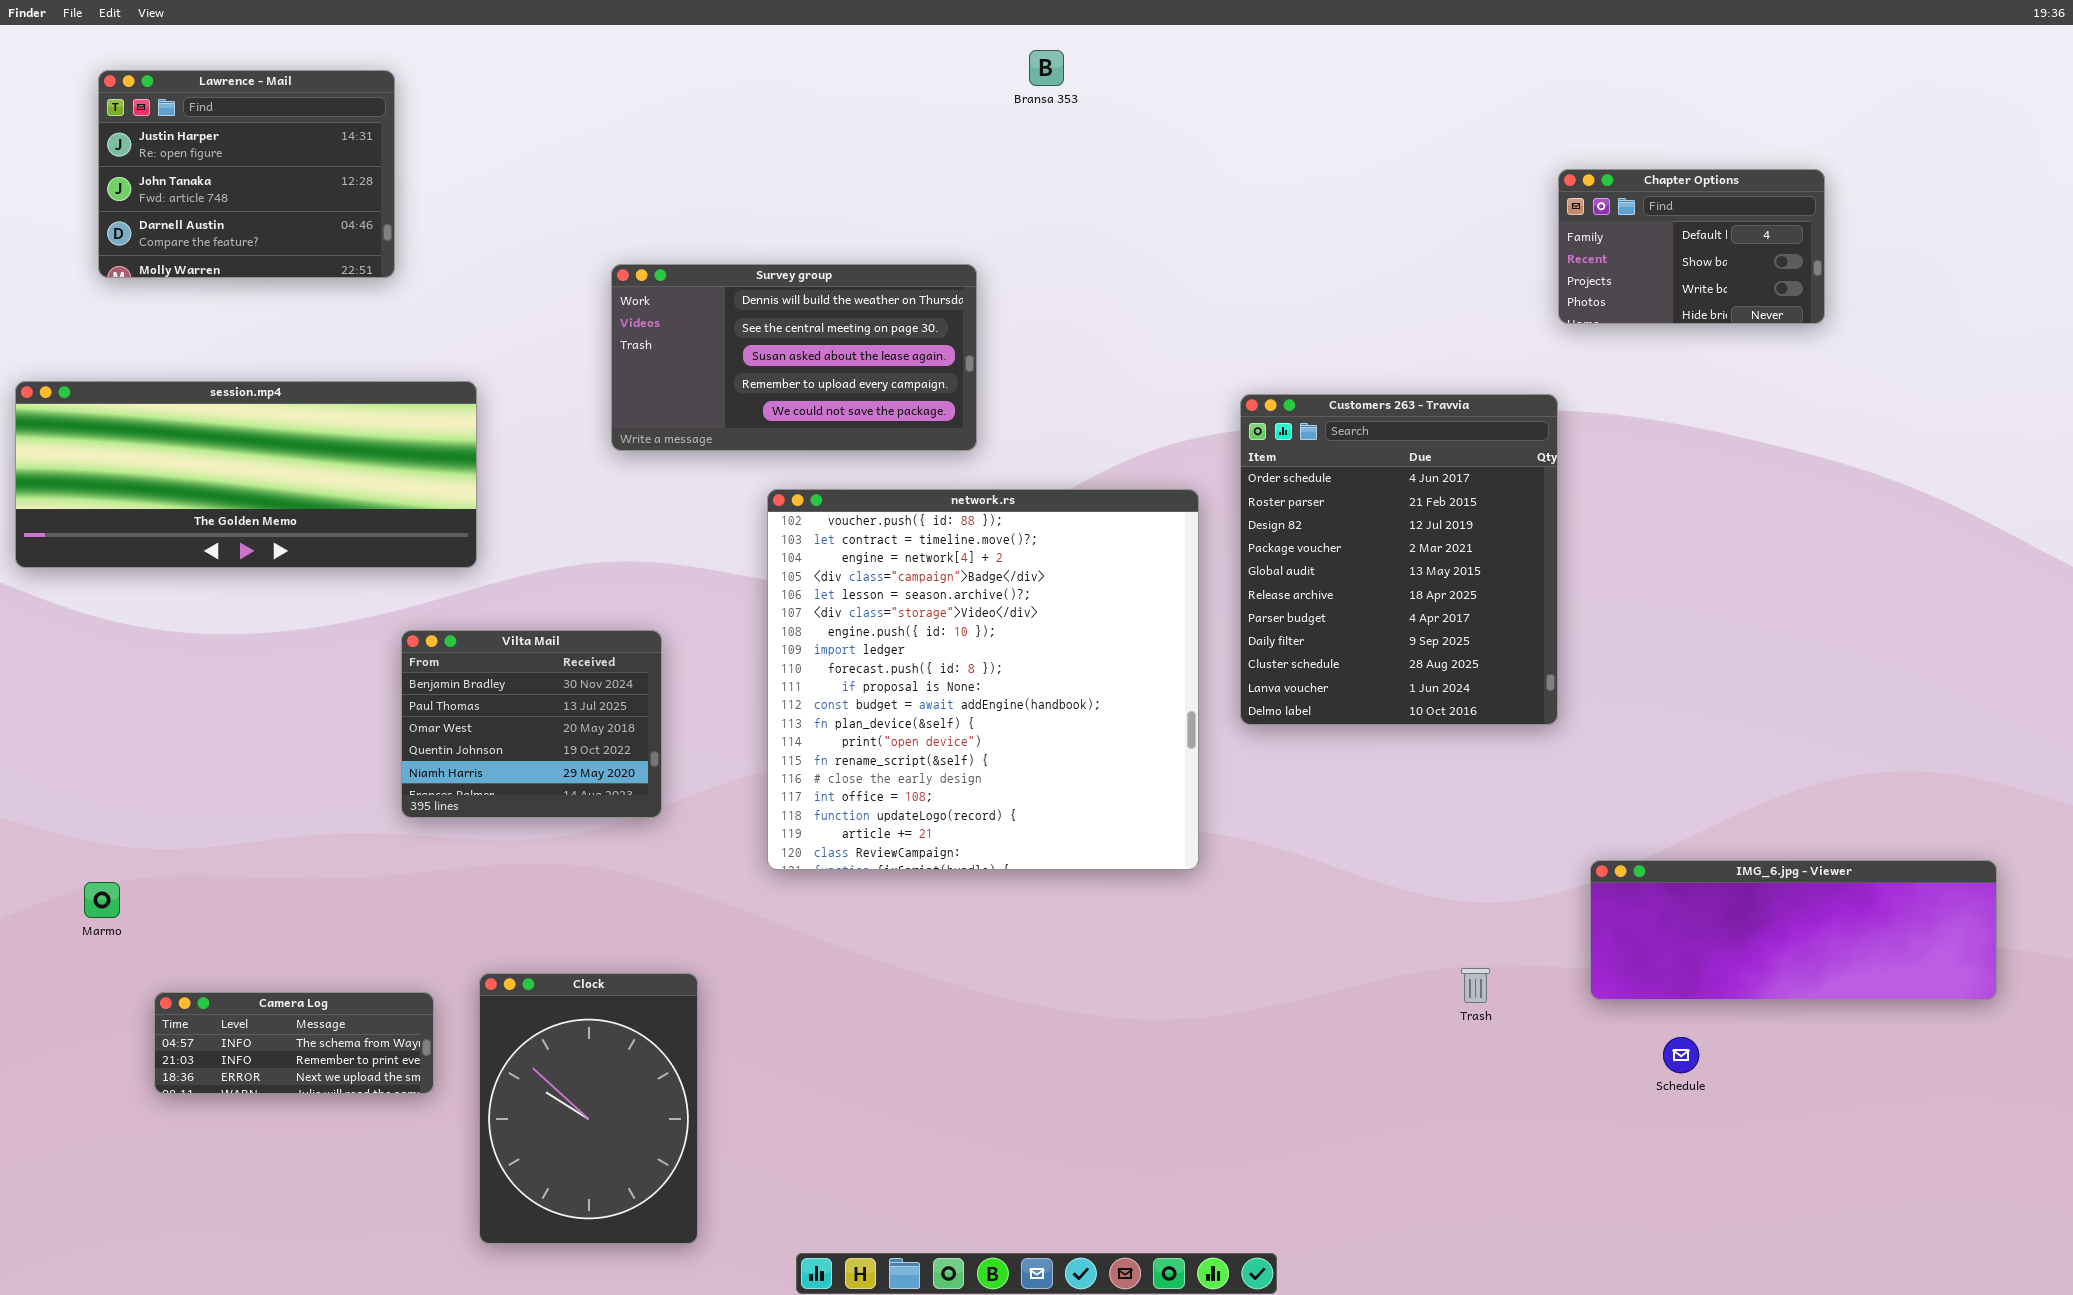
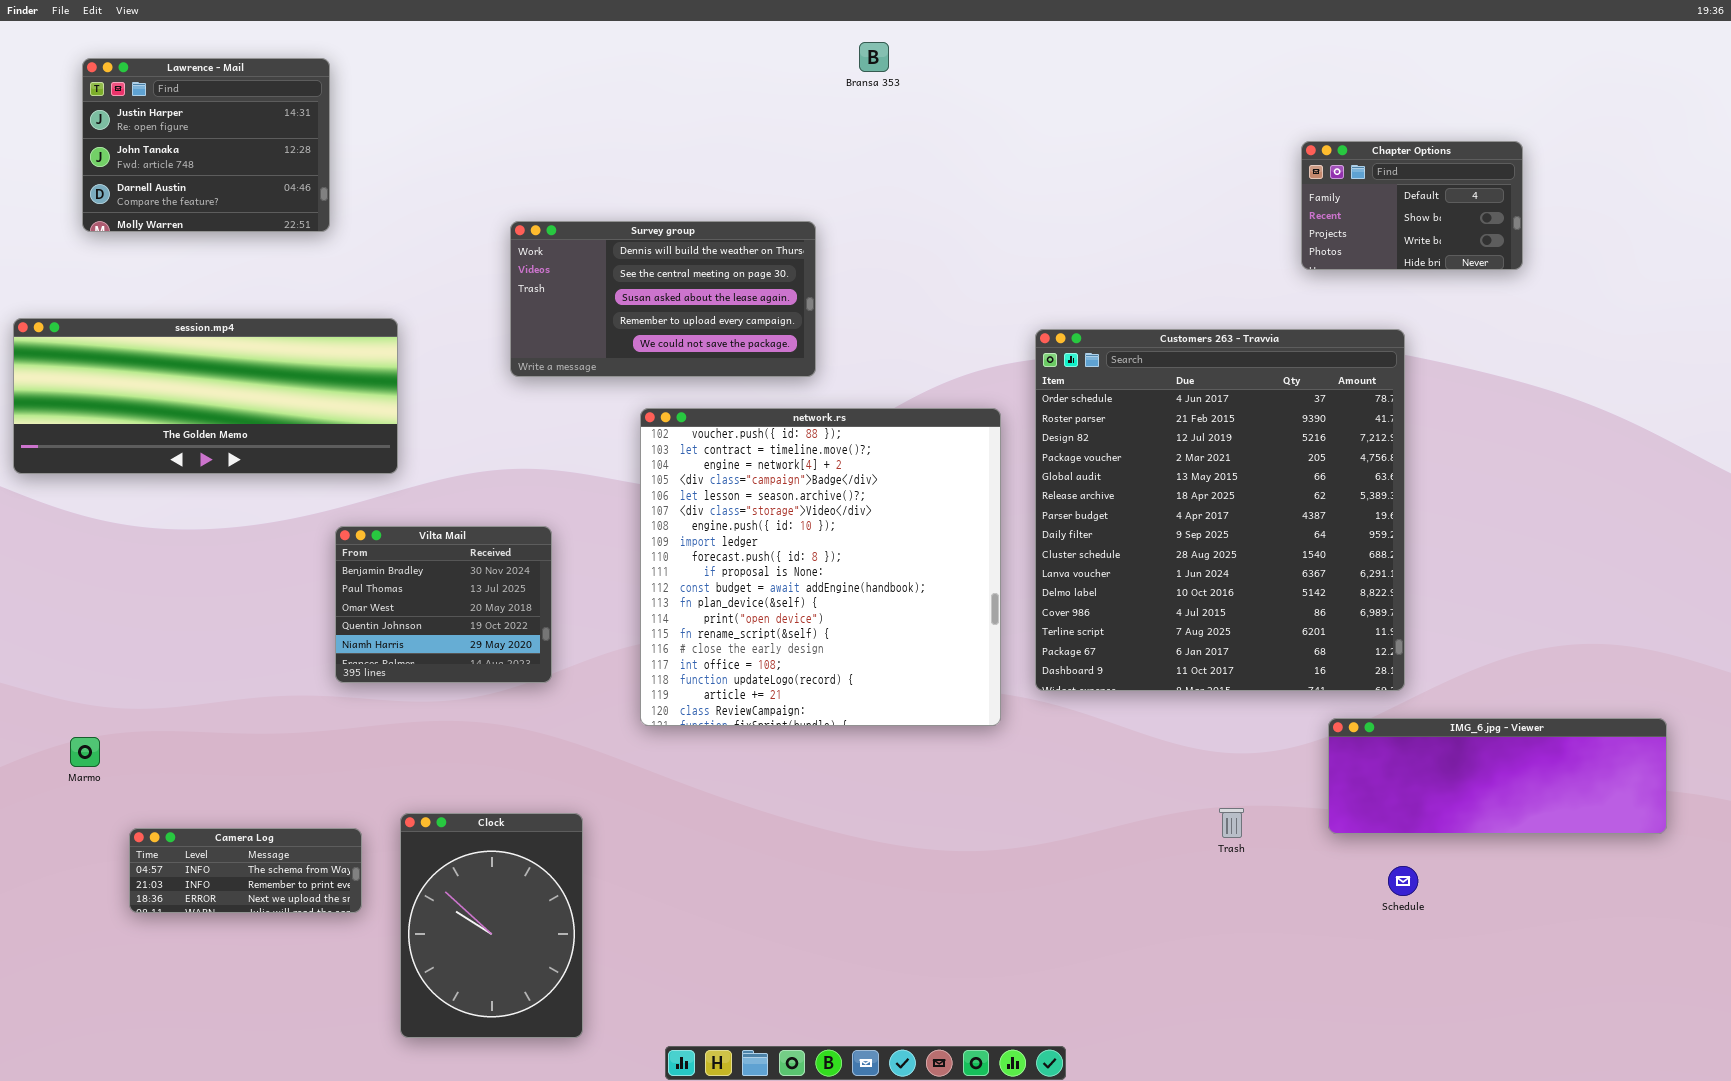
Customers 263 - Travvia: [1240,394,1558,725] -> [1035,329,1405,691], resized

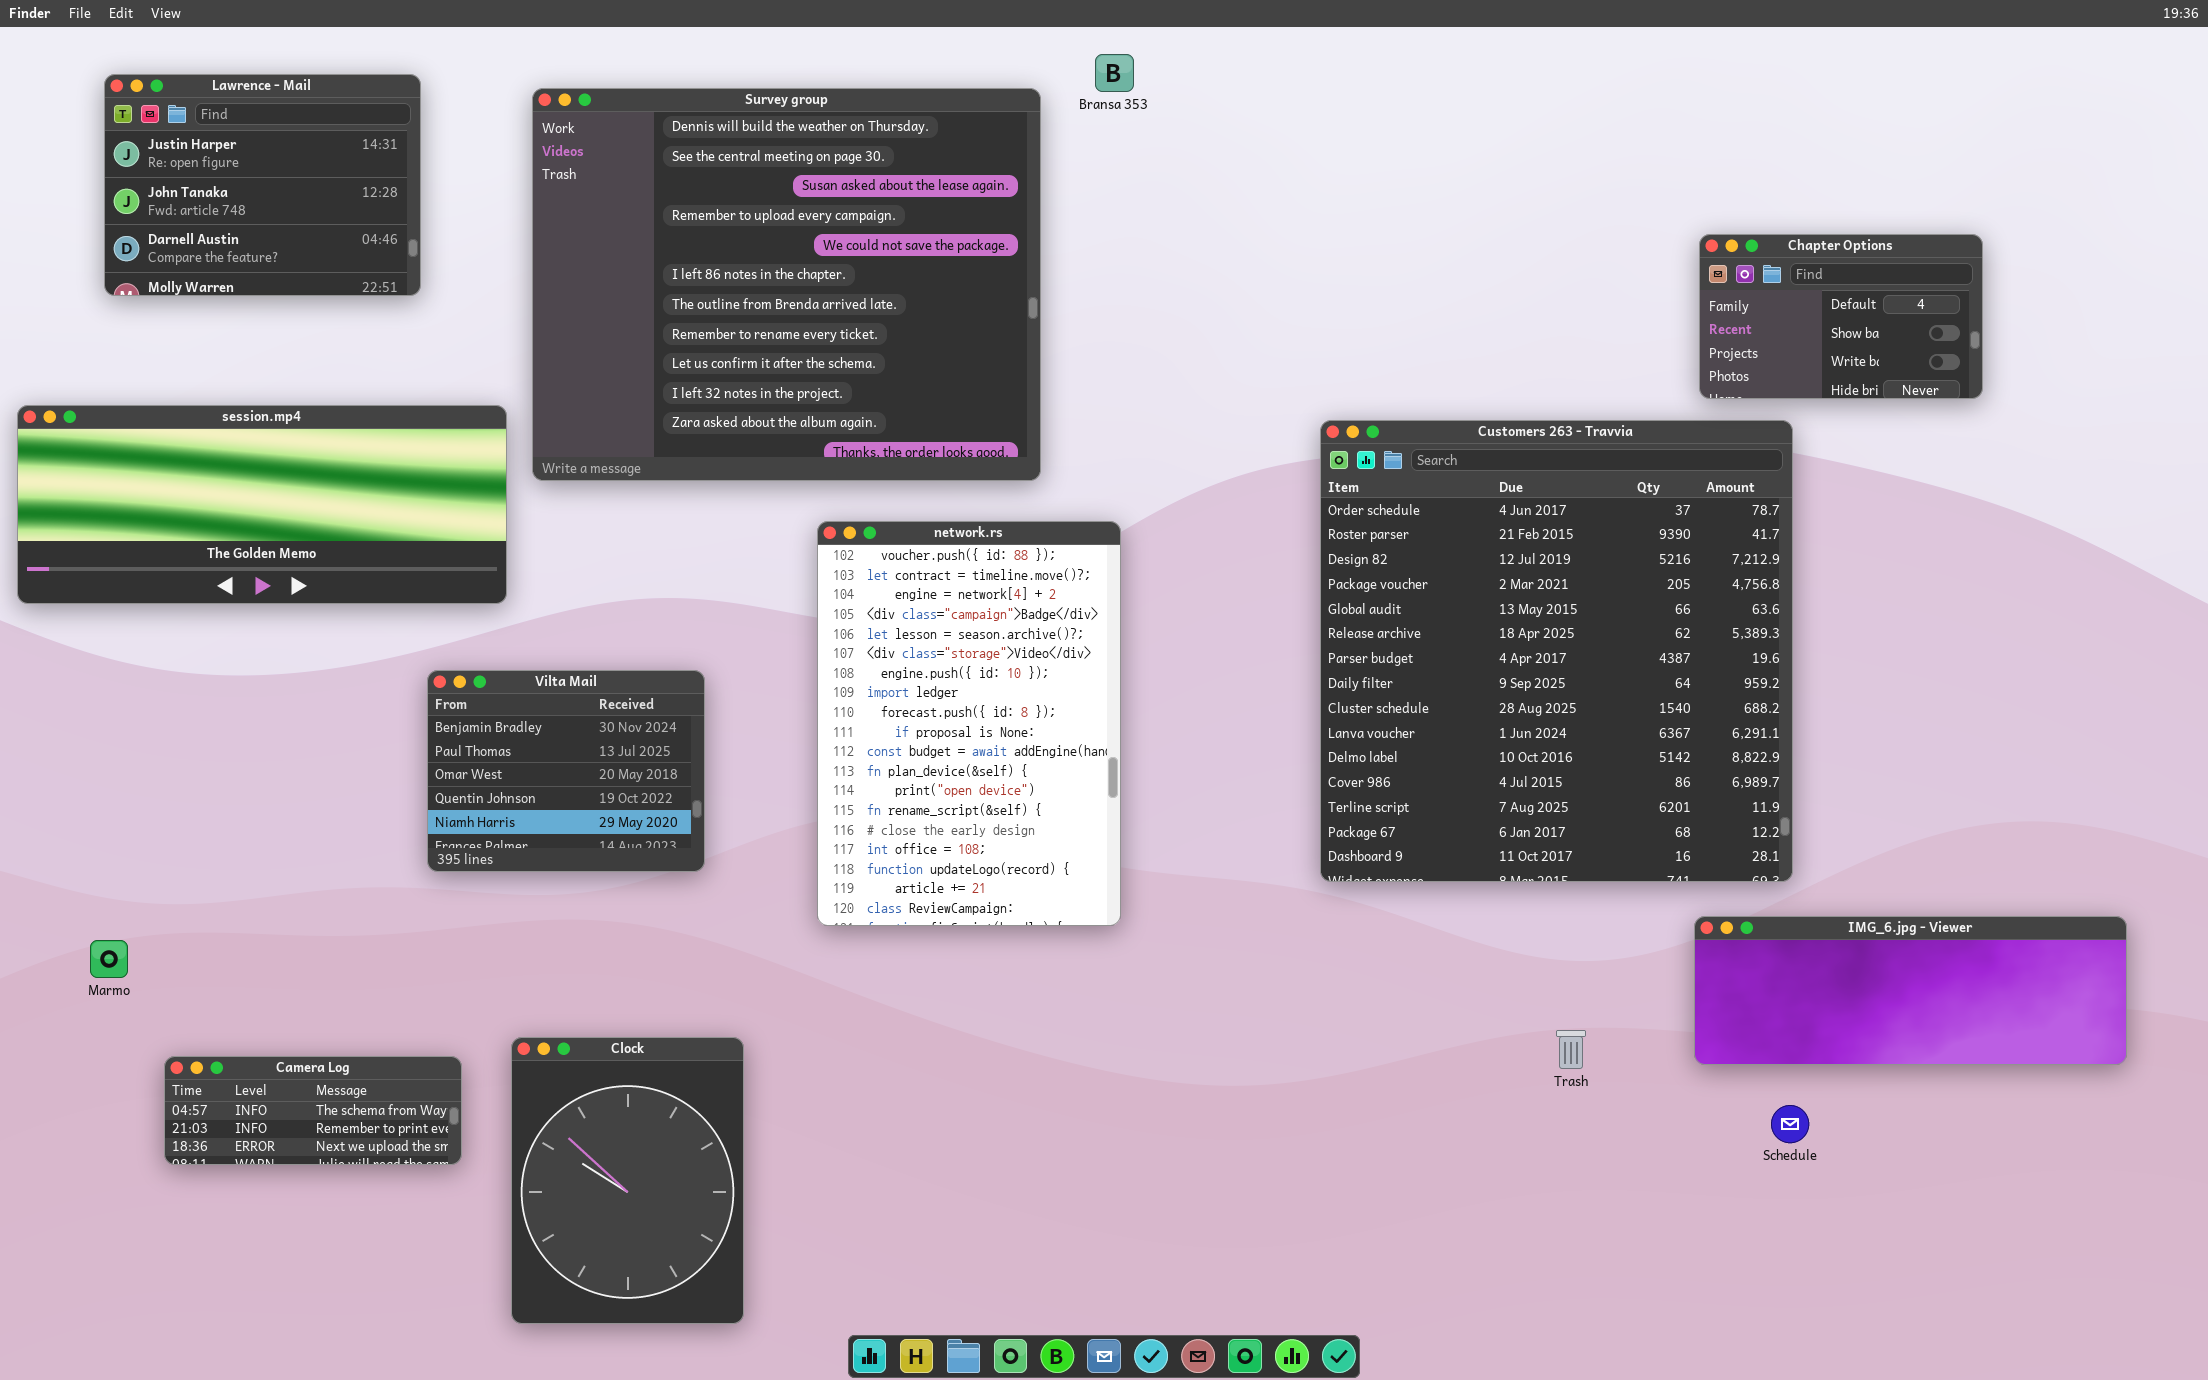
Chapter Options: [1301,141,1523,270] -> [1699,234,1983,399], moved
Survey group: [510,221,816,377] -> [532,88,1041,481], resized
network.rs: [640,408,1001,726] -> [817,521,1121,926], resized

